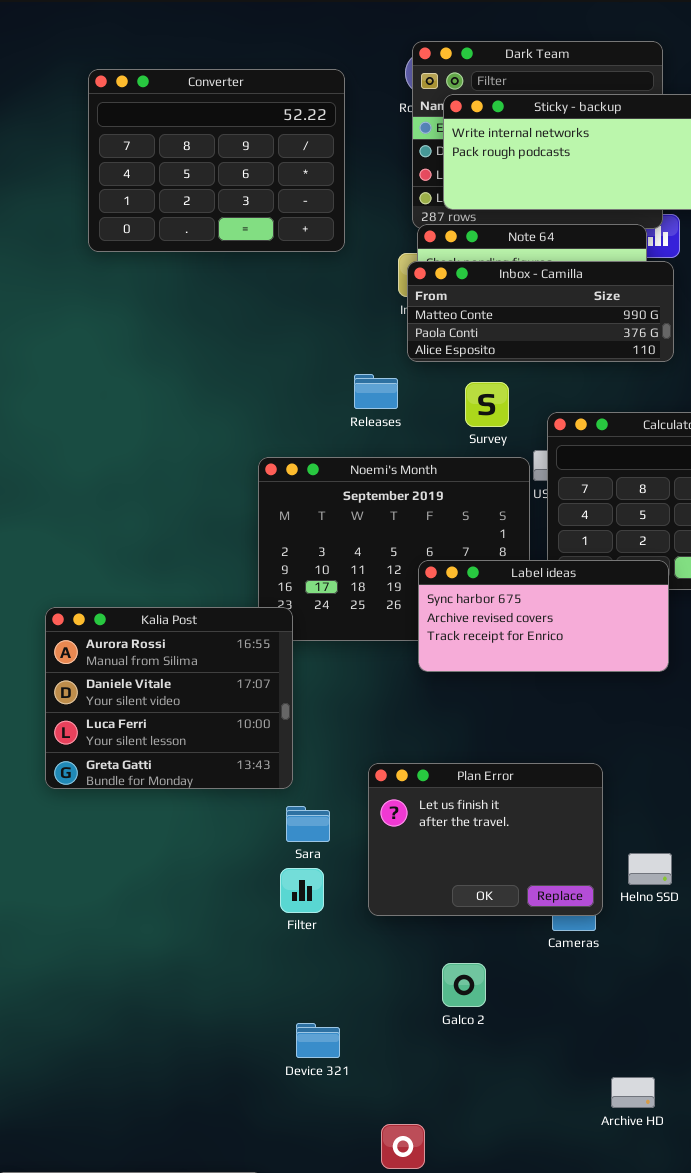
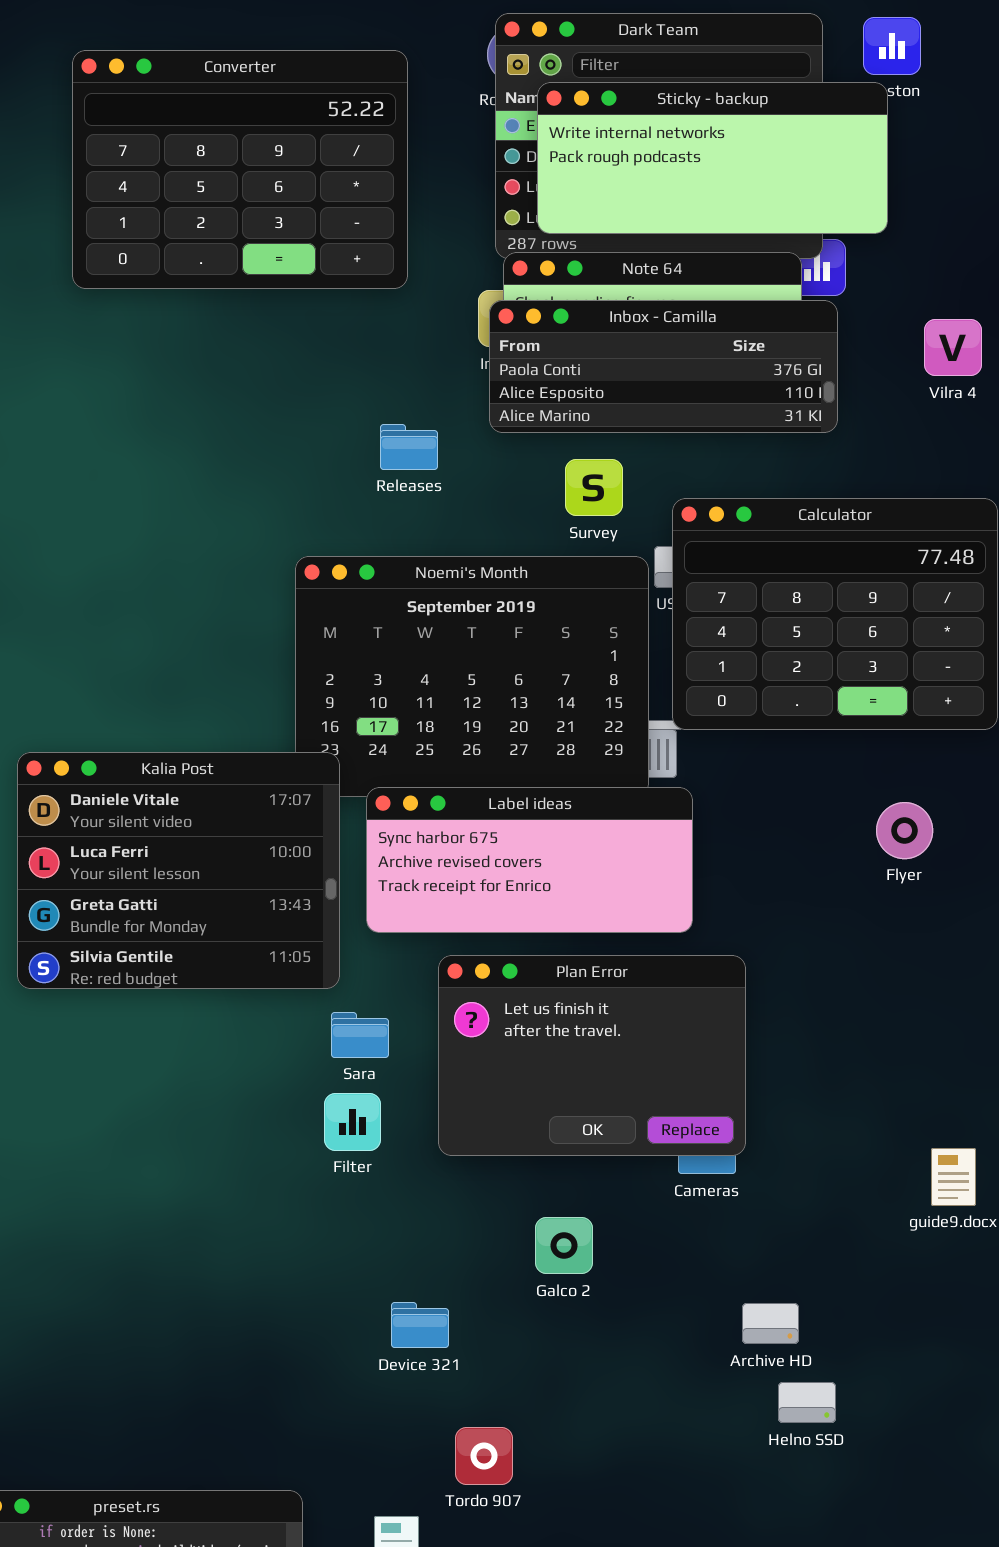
Inbox - Camilla: [407,261,674,362] -> [489,300,838,433], scrolled down 1 row
Releases: [354,374,398,409] -> [380,424,438,470], moved
Label ideas: [418,560,669,672] -> [366,787,693,933], moved
Kalia Post: [45,607,293,789] -> [17,752,340,989], scrolled down 1 row
Helno SSD: [628,853,672,885] -> [778,1382,836,1423], moved
Device 321: [296,1023,340,1058] -> [391,1302,449,1348], moved
Archive HD: [611,1077,655,1108] -> [742,1303,799,1344], moved

